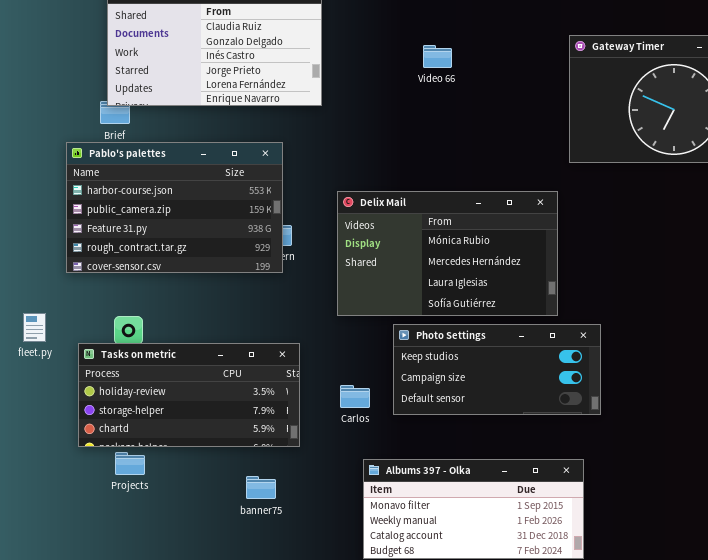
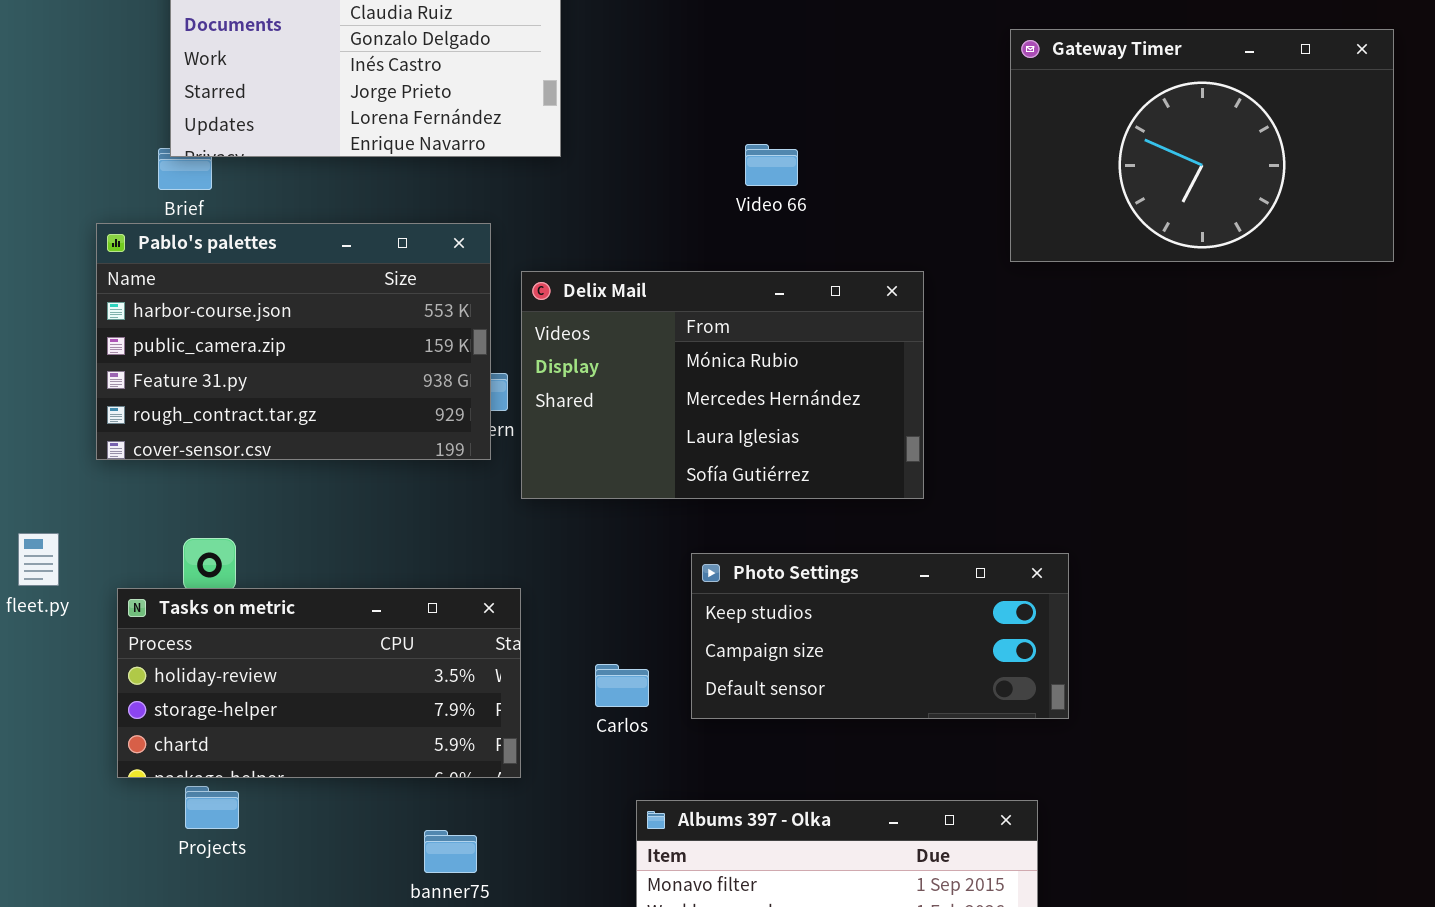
Video 66: [423,45,452,68] -> [745,144,798,186], moved
Delix Mail: [337,191,558,316] -> [521,271,924,499], moved

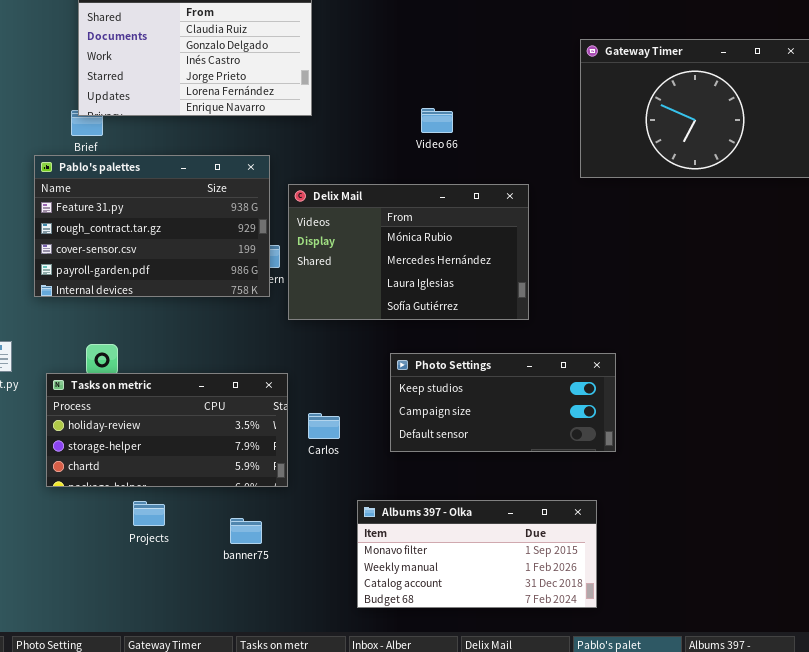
Pablo's palettes: [96,223,491,460] -> [34,155,270,297], scrolled down 2 rows
Carlos: [595,664,649,707] -> [308,413,340,439], moved
Projects: [185,786,239,829] -> [133,501,165,526], moved

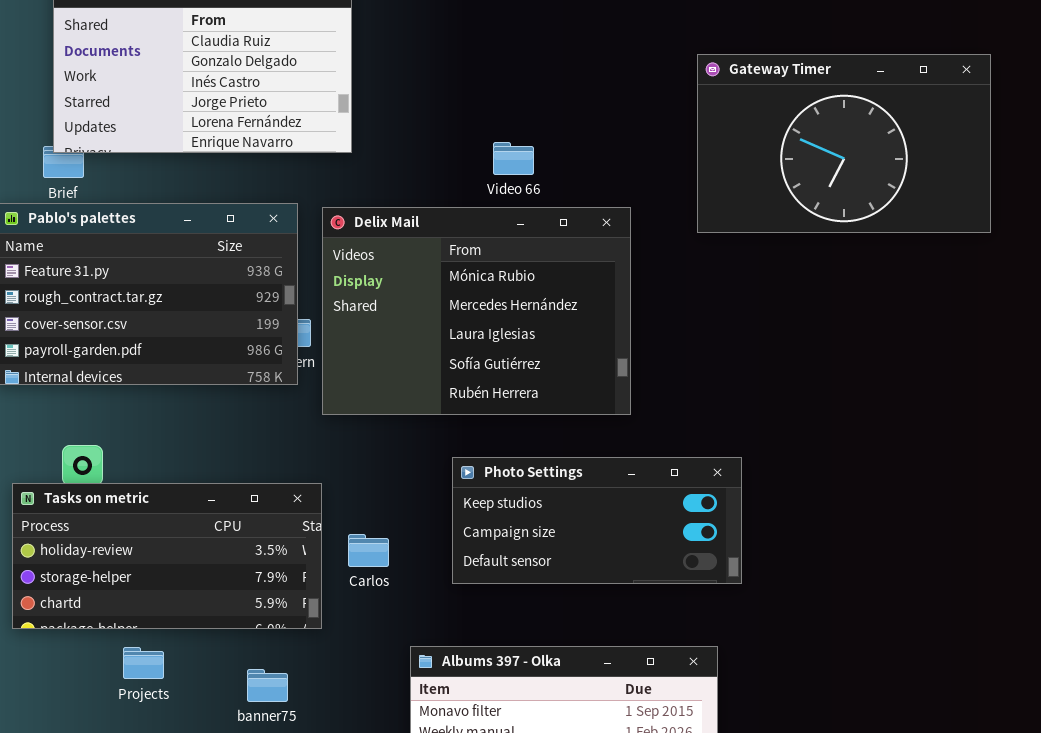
Delix Mail: [288,184,529,320] -> [322,207,631,415], resized

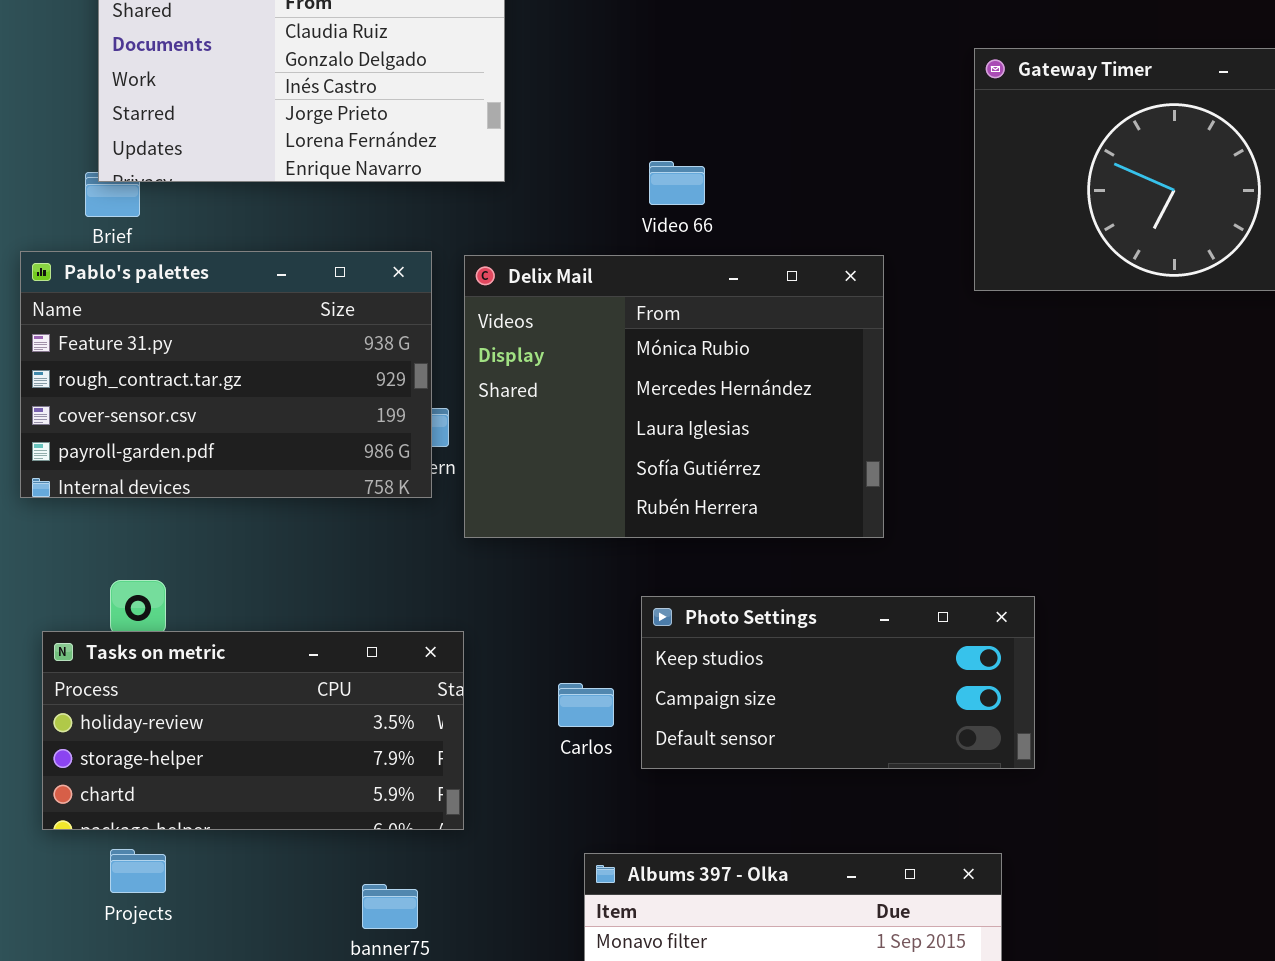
Video 66: [493,142,534,175] -> [649,161,705,205], moved
Carlos: [348,534,389,567] -> [558,683,614,727], moved
Projects: [123,647,164,679] -> [110,849,166,893], moved

